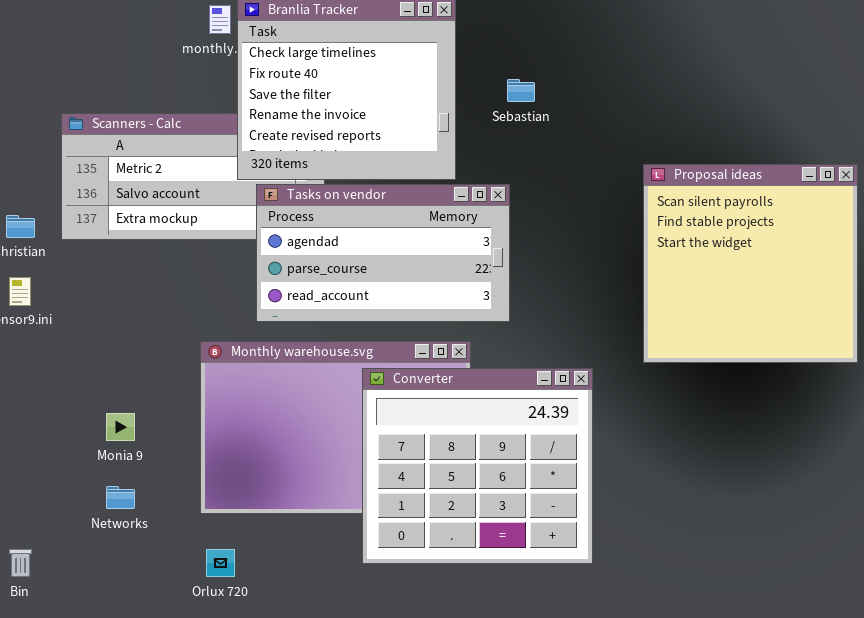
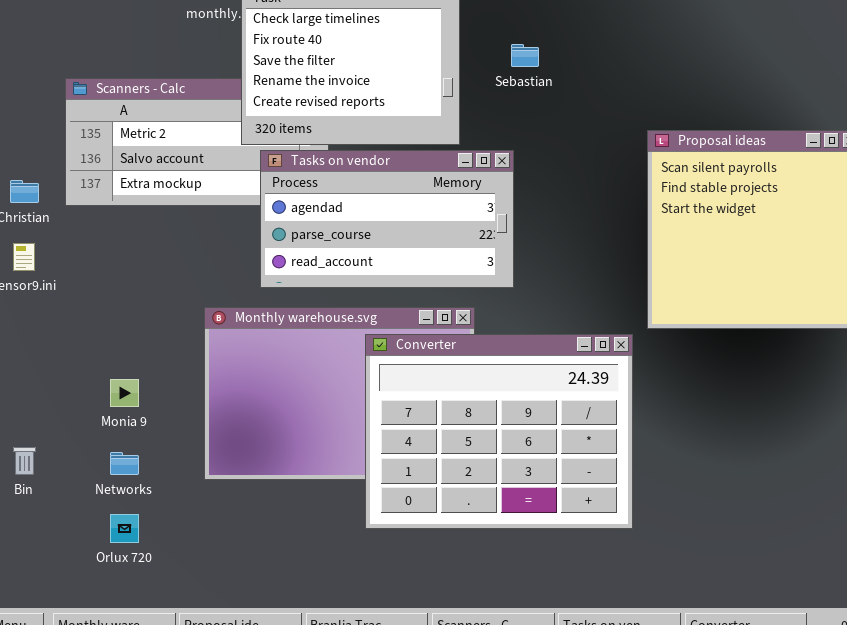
Converter: [362,368,593,564] -> [365,334,633,529], resized
Bin: [9,549,32,577] -> [13,447,36,475], moved
Orlux 720: [206,549,235,577] -> [110,514,139,543], moved

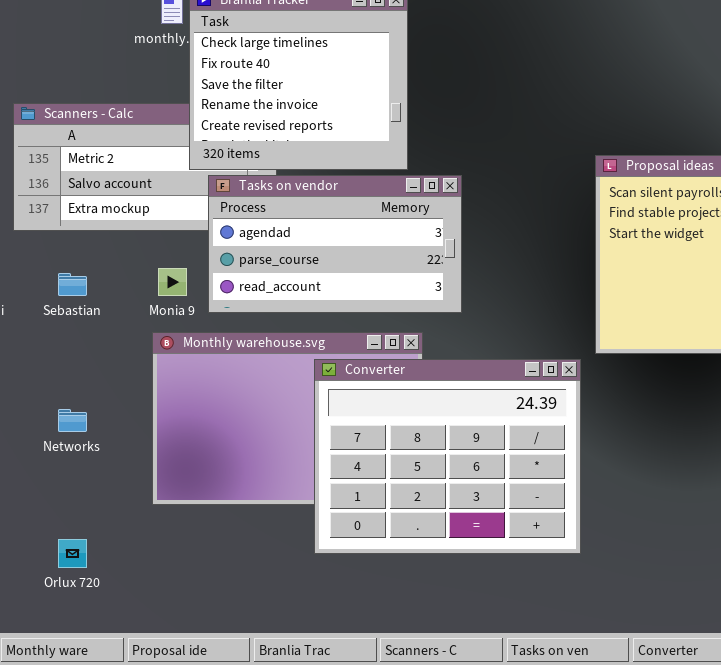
Sebastian: [511,44,539,67] -> [58,273,87,296], moved
Monia 9: [110,379,139,407] -> [158,268,187,296], moved
Networks: [110,452,139,475] -> [58,409,87,432], moved

